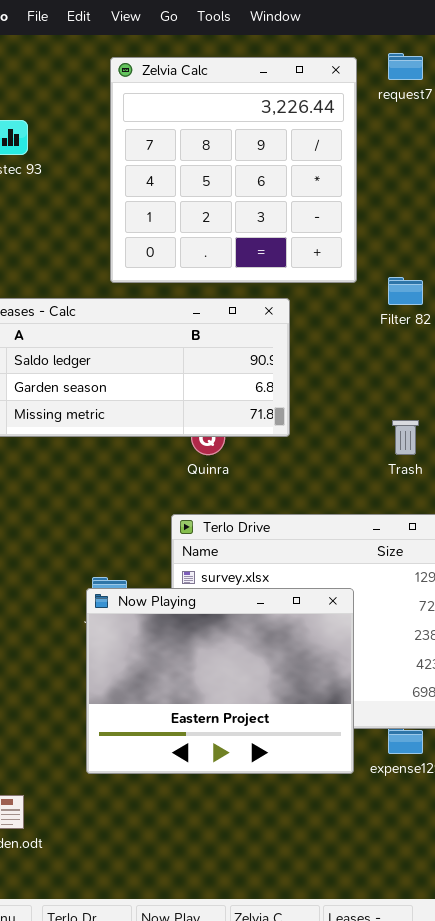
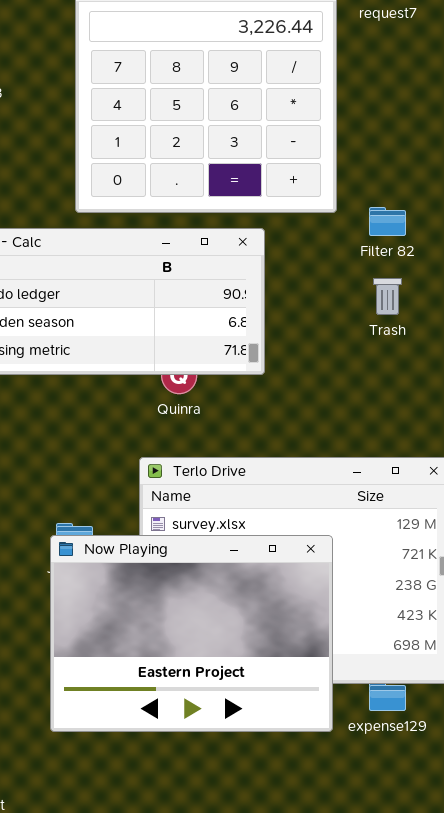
Trash: [392,420,419,455] -> [373,278,402,315], moved

